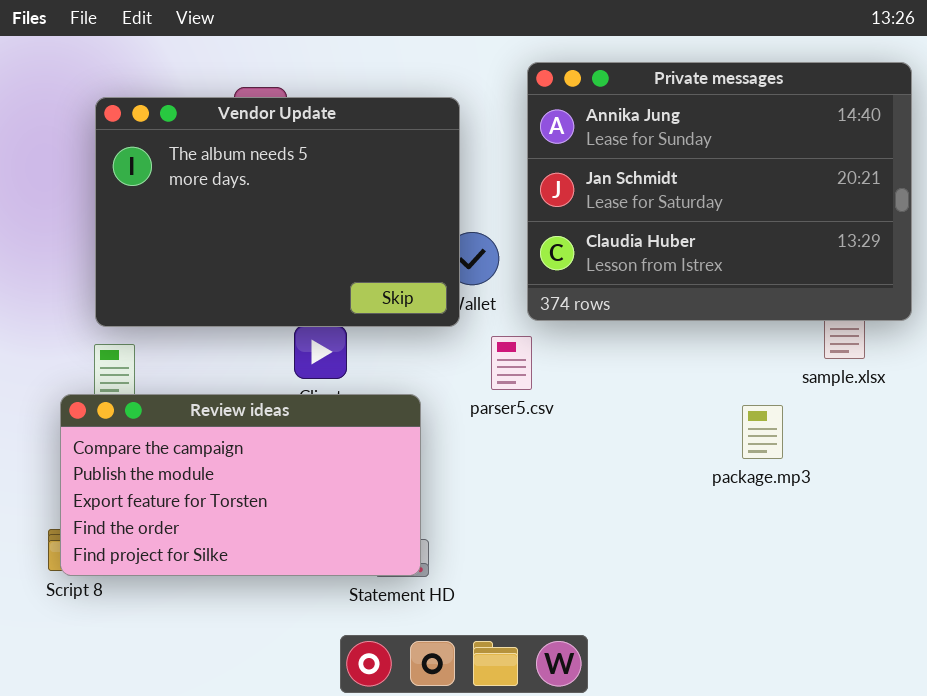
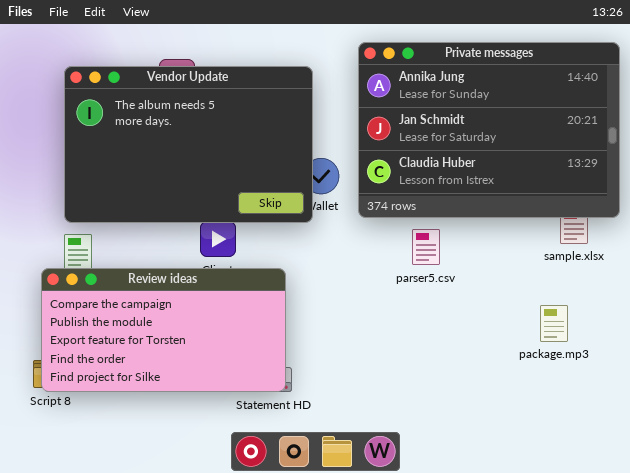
parser5.csv: [491,336,532,390] -> [412,229,440,265], moved
package.mp3: [742,405,783,459] -> [540,305,568,342], moved

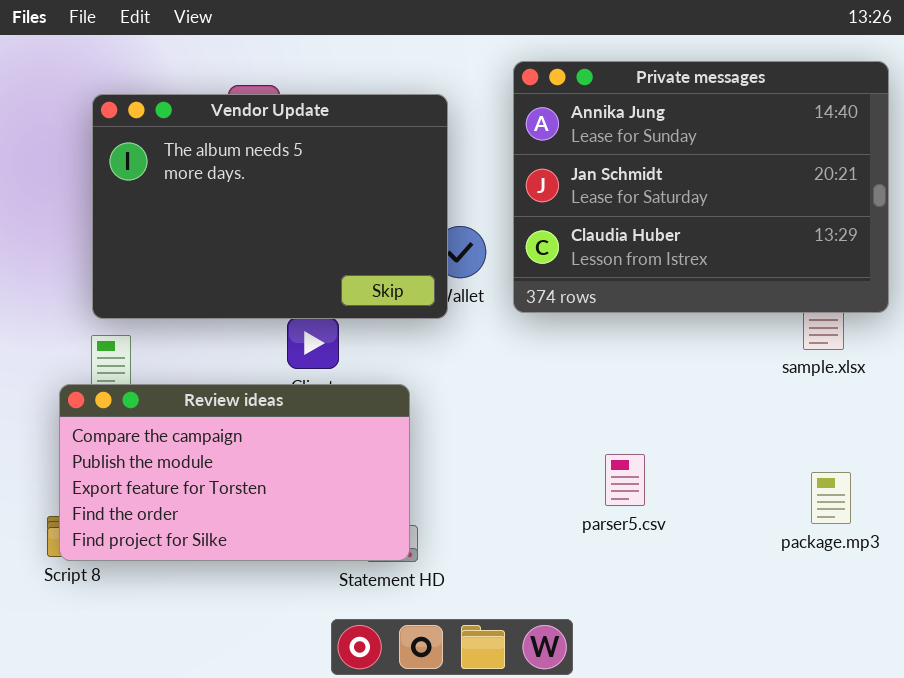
parser5.csv: [412,229,440,265] -> [605,454,645,506], moved
package.mp3: [540,305,568,342] -> [811,472,851,524], moved

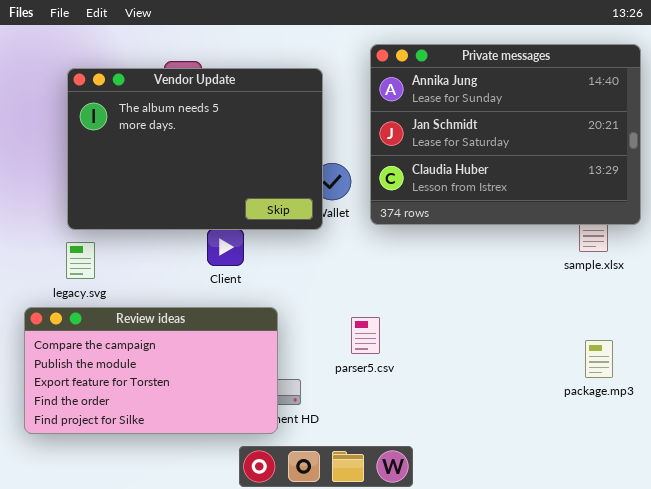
Review ideas: [59,384,410,561] -> [24,307,278,434], moved
parser5.csv: [605,454,645,506] -> [351,317,380,354], moved

